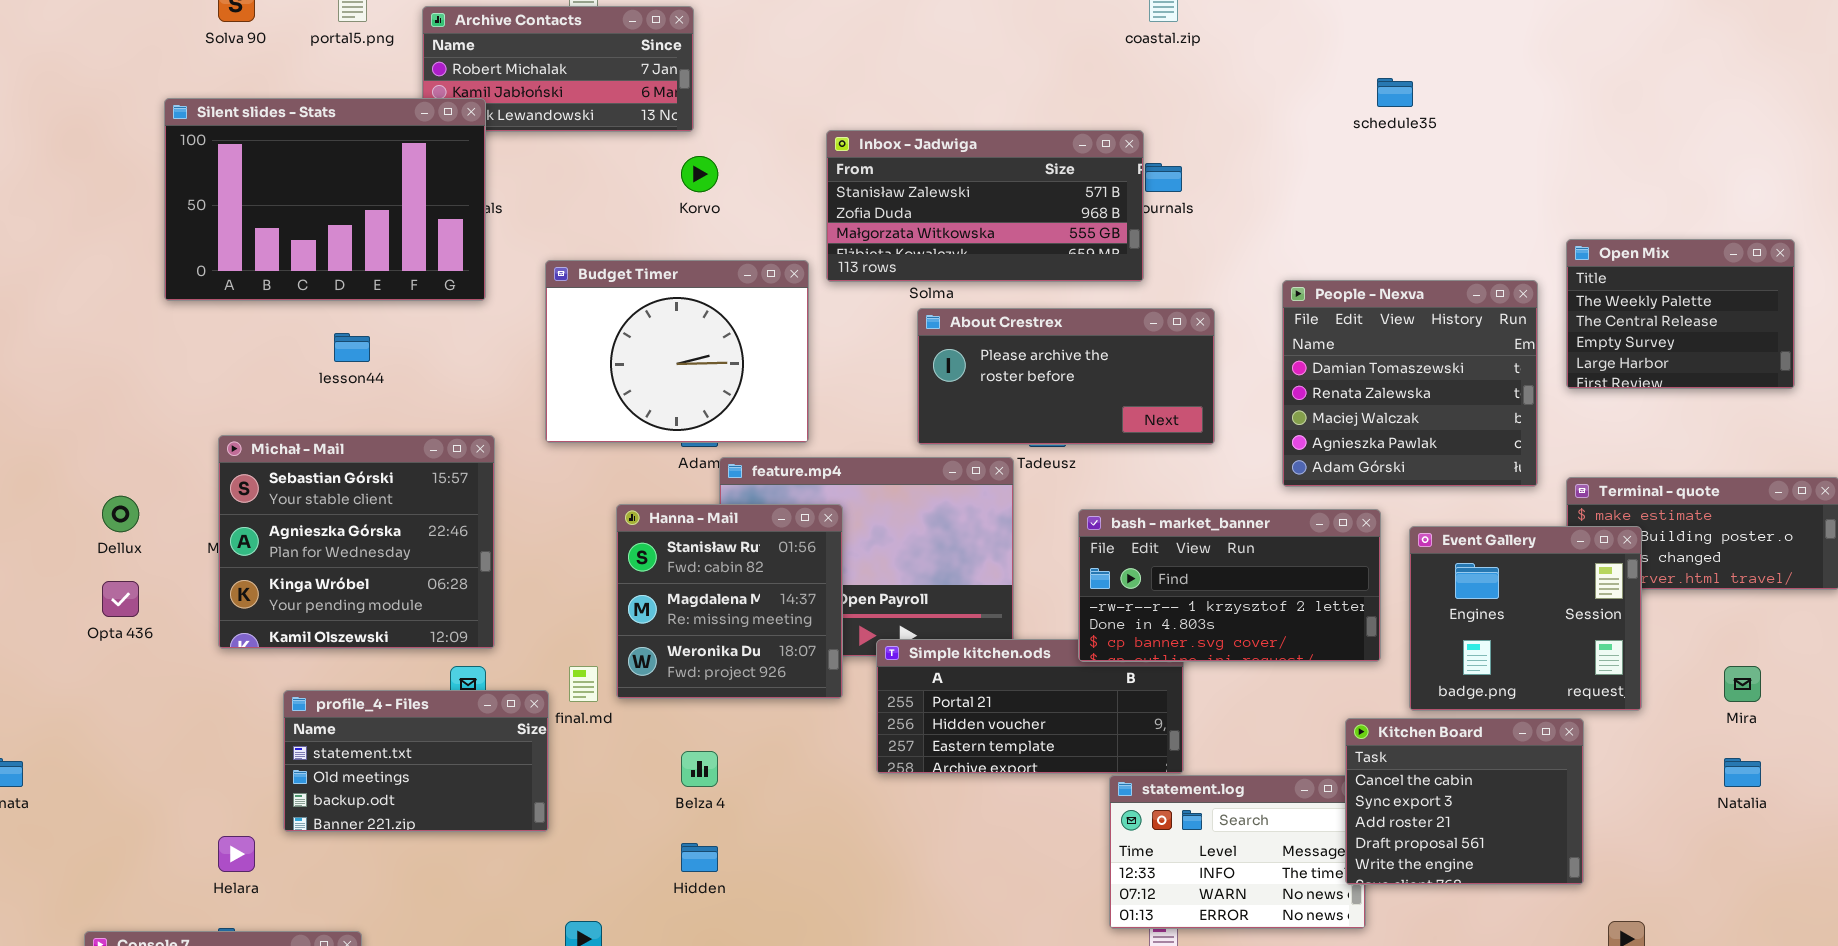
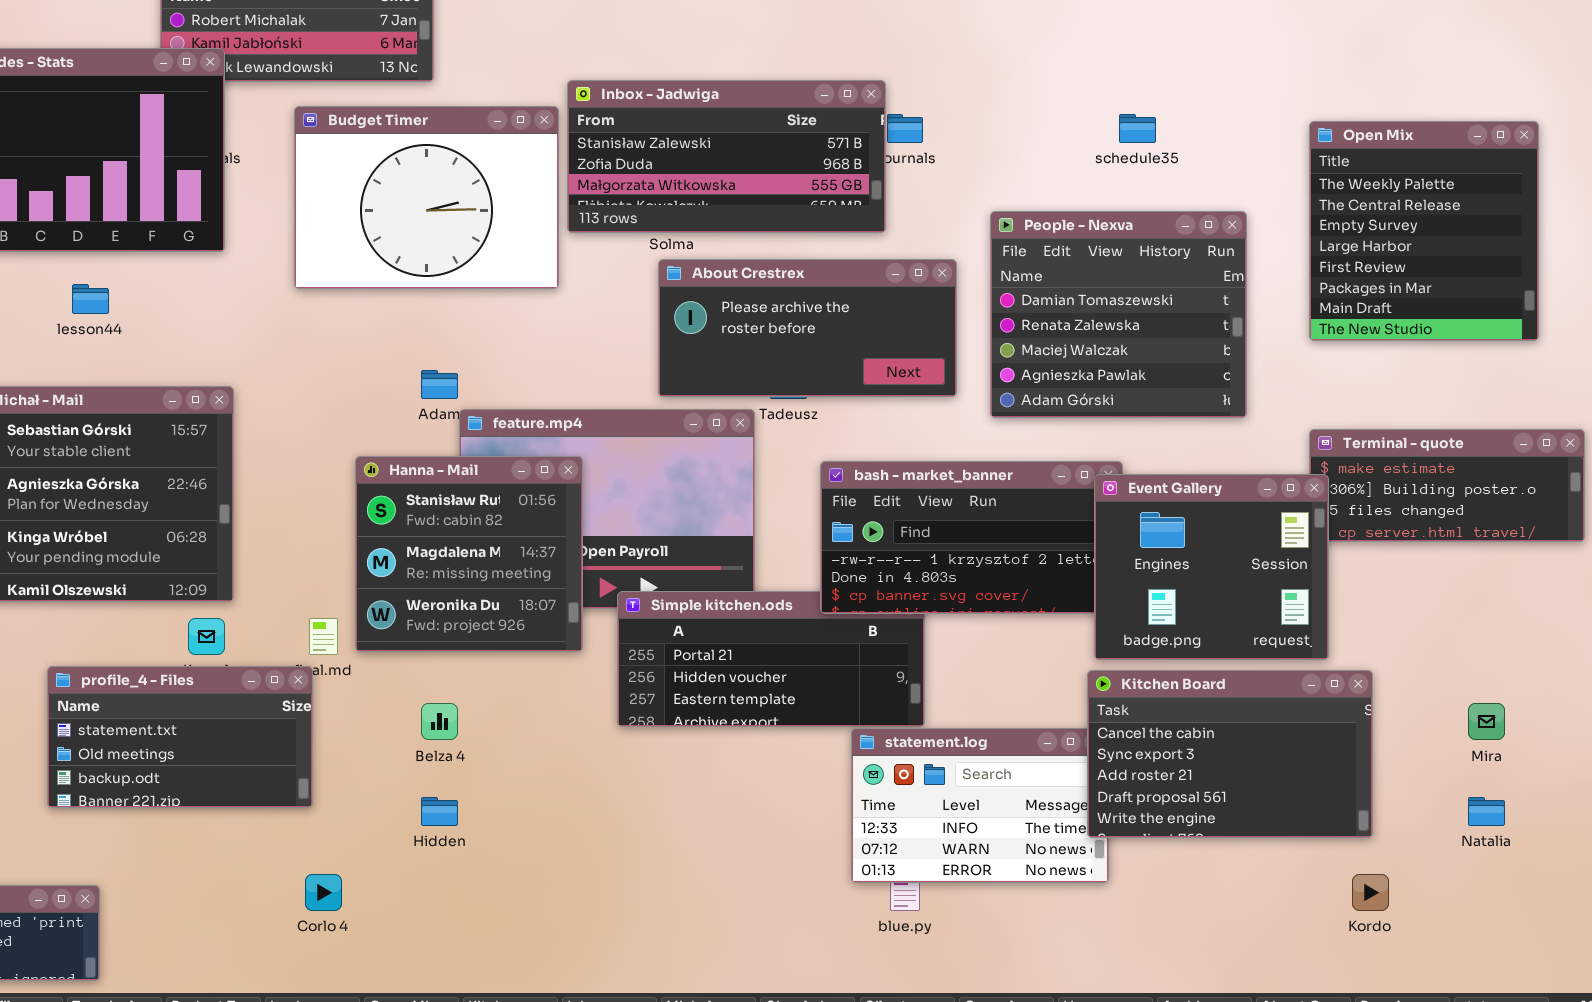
schedule35: [1377,78,1413,107] -> [1119,114,1156,143], moved
Open Mix: [1566,239,1795,389] -> [1309,121,1539,341], resized
Budget Timer: [545,260,809,443] -> [294,106,559,289], moved
People - Nexva: [1282,280,1538,487] -> [990,211,1247,418], moved
Event Gallery: [1409,526,1642,711] -> [1094,474,1329,660], moved
Mira: [1724,666,1761,702] -> [1468,703,1505,740], moved
profile_4 - Files: [283,690,549,832] -> [47,666,313,808], moved
Kitchen Board: [1345,718,1584,885] -> [1087,670,1373,838], resized
Natalia: [1724,758,1761,787] -> [1468,797,1505,826], moved

